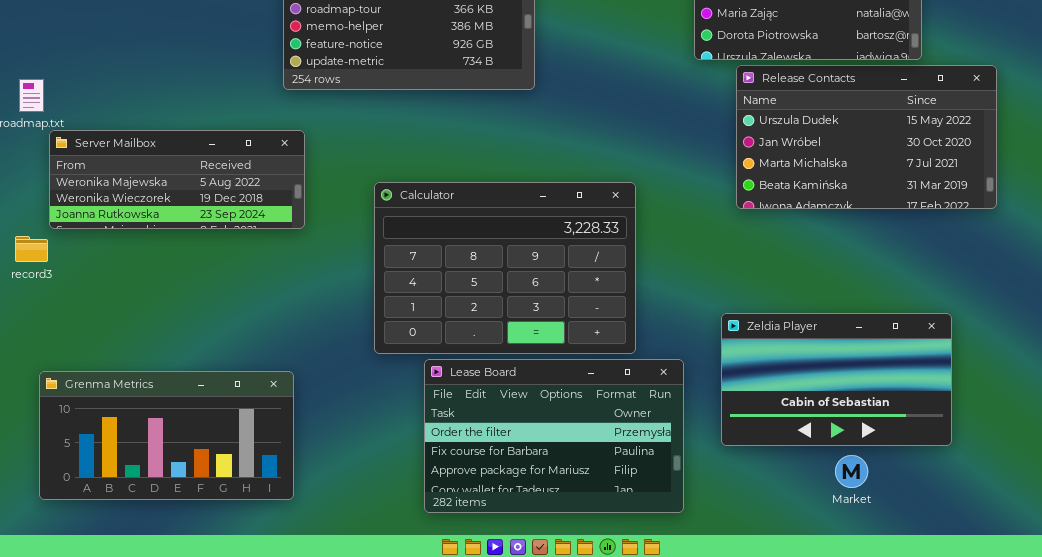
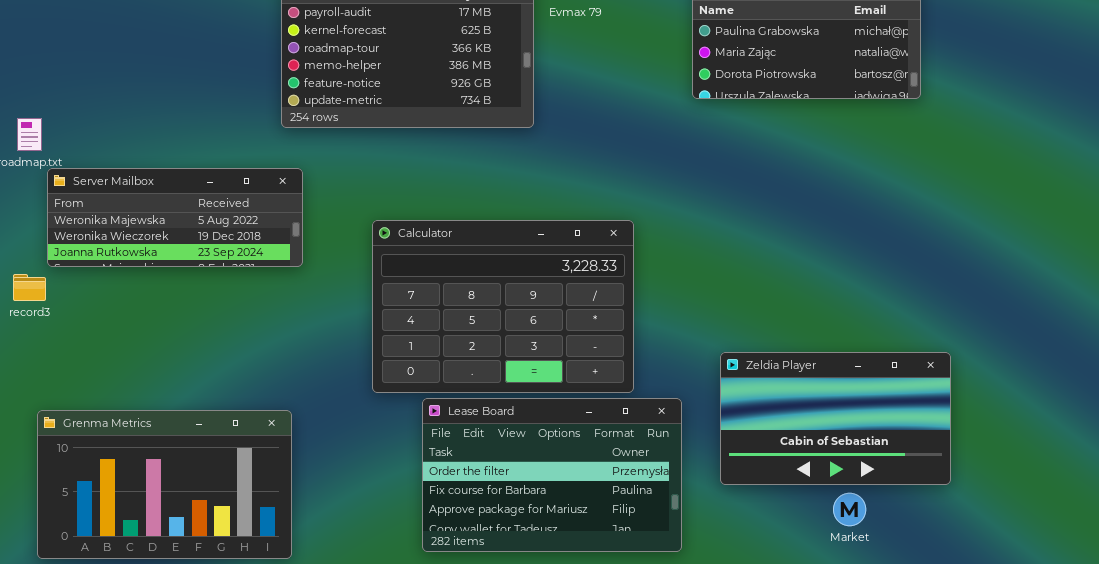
Release Contacts: [736,65,997,209] -> none, closed
Grenma Metrics: [39,371,294,500] -> [37,410,292,559], resized

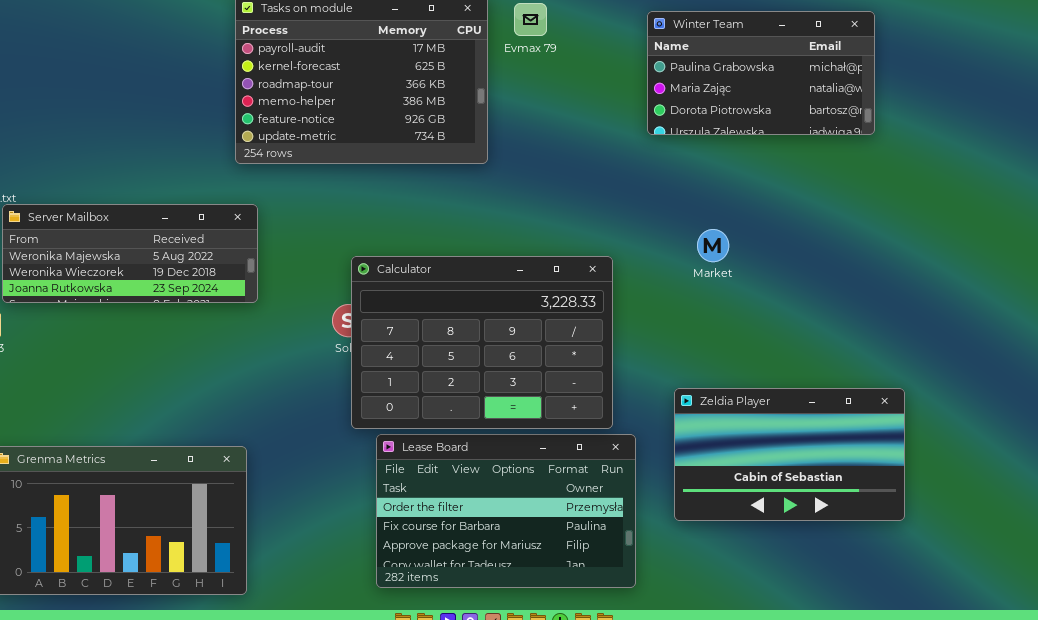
Calculator: [372,220,634,393] -> [351,256,613,429], moved
Market: [833,493,866,526] -> [697,229,729,262], moved

